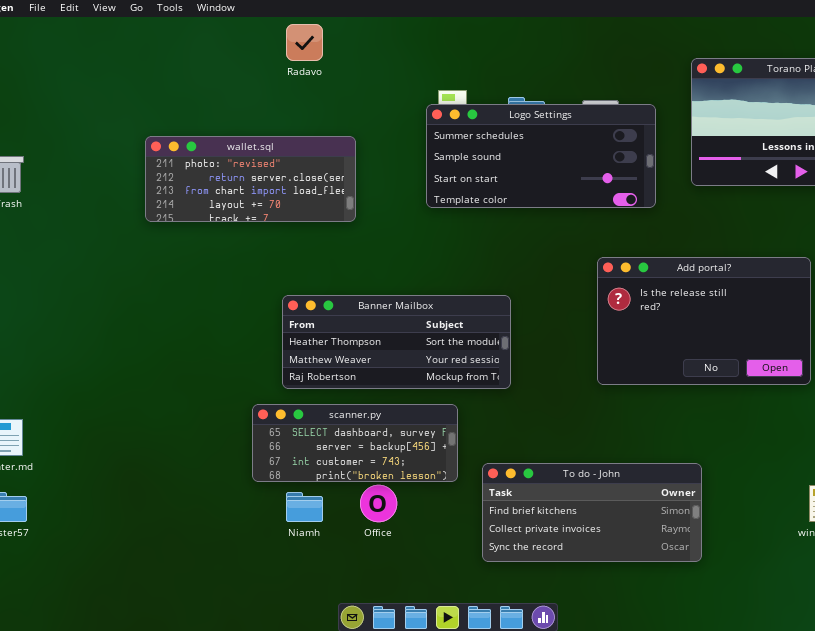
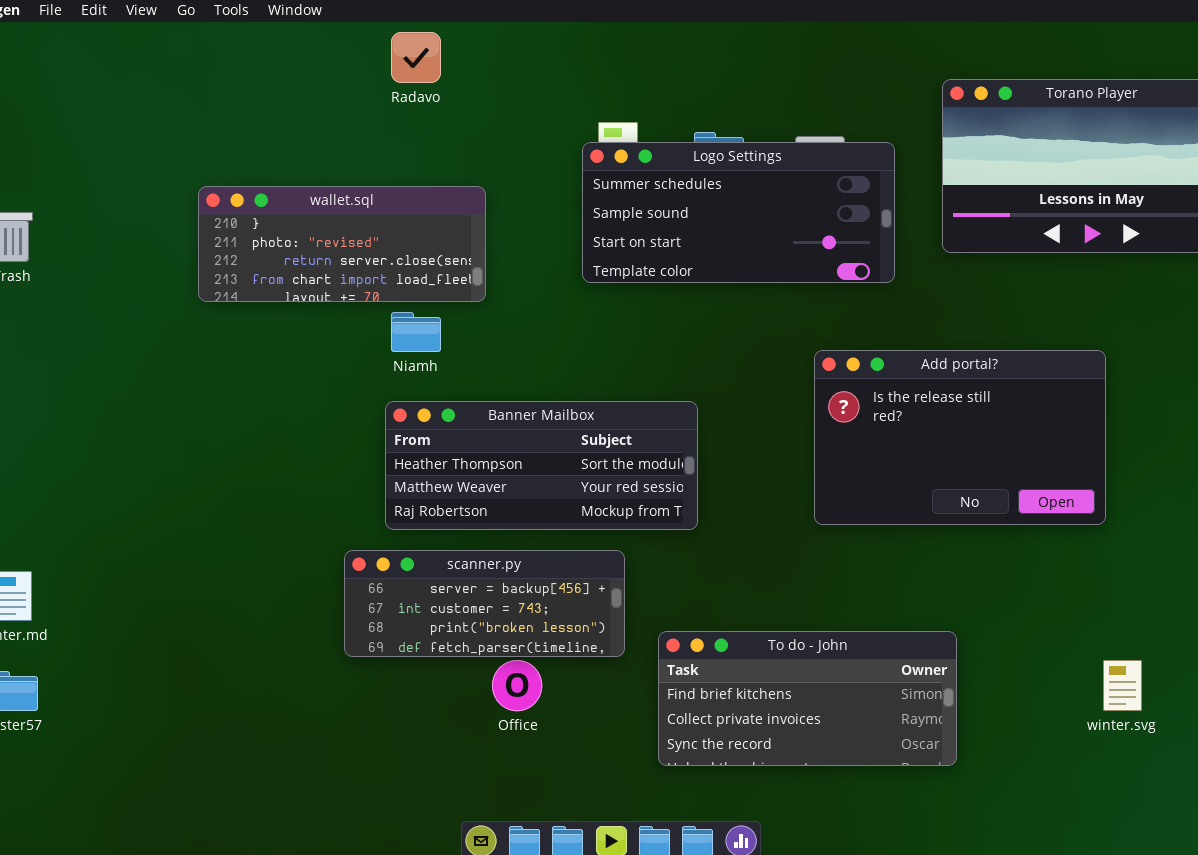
wallet.sql: [145,136,356,222] -> [198,186,486,302], scrolled up 1 row
scanner.py: [252,404,458,482] -> [344,550,625,657], scrolled down 1 row
Niamh: [286,492,323,522] -> [391,312,441,352], moved

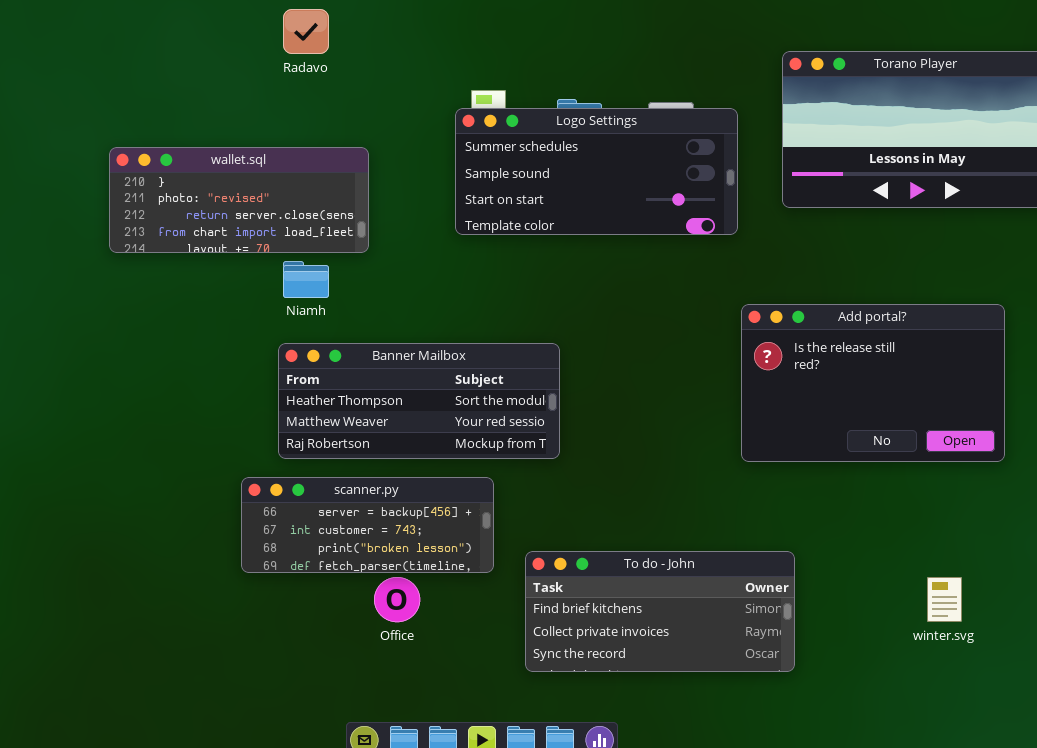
Add portal?: [814,350,1106,525] -> [741,304,1005,462], moved

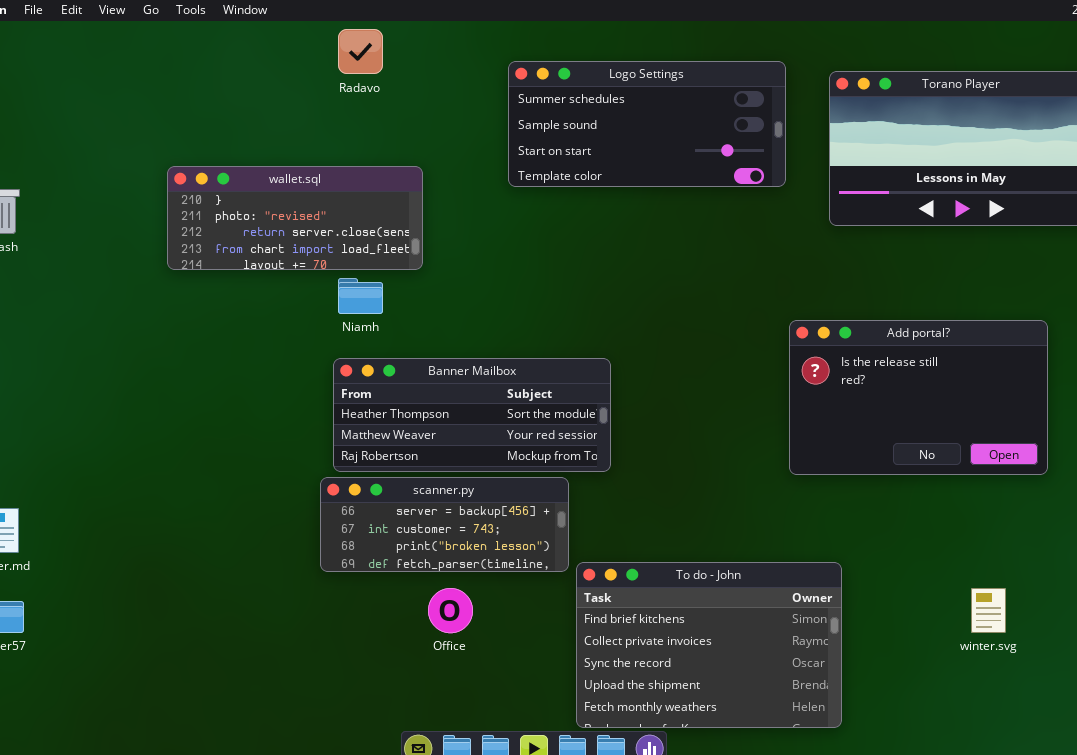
Logo Settings: [455,108,738,235] -> [508,61,786,187], moved
scanner.py: [241,477,494,573] -> [320,477,569,572], moved
To do - John: [525,551,795,672] -> [576,562,842,728], resized

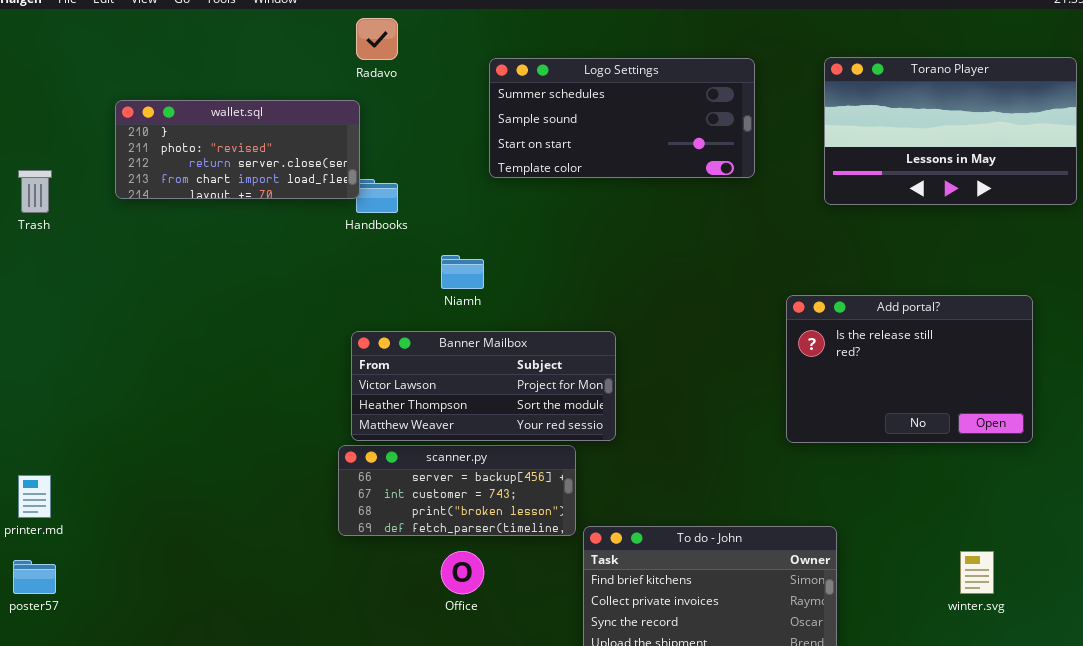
Logo Settings: [508,61,786,187] -> [489,58,755,178], moved
wallet.sql: [167,166,423,270] -> [115,100,360,199], moved
Niamh: [338,278,383,314] -> [441,255,484,289], moved
Banner Mailbox: [333,358,611,472] -> [351,331,616,441], scrolled up 1 row

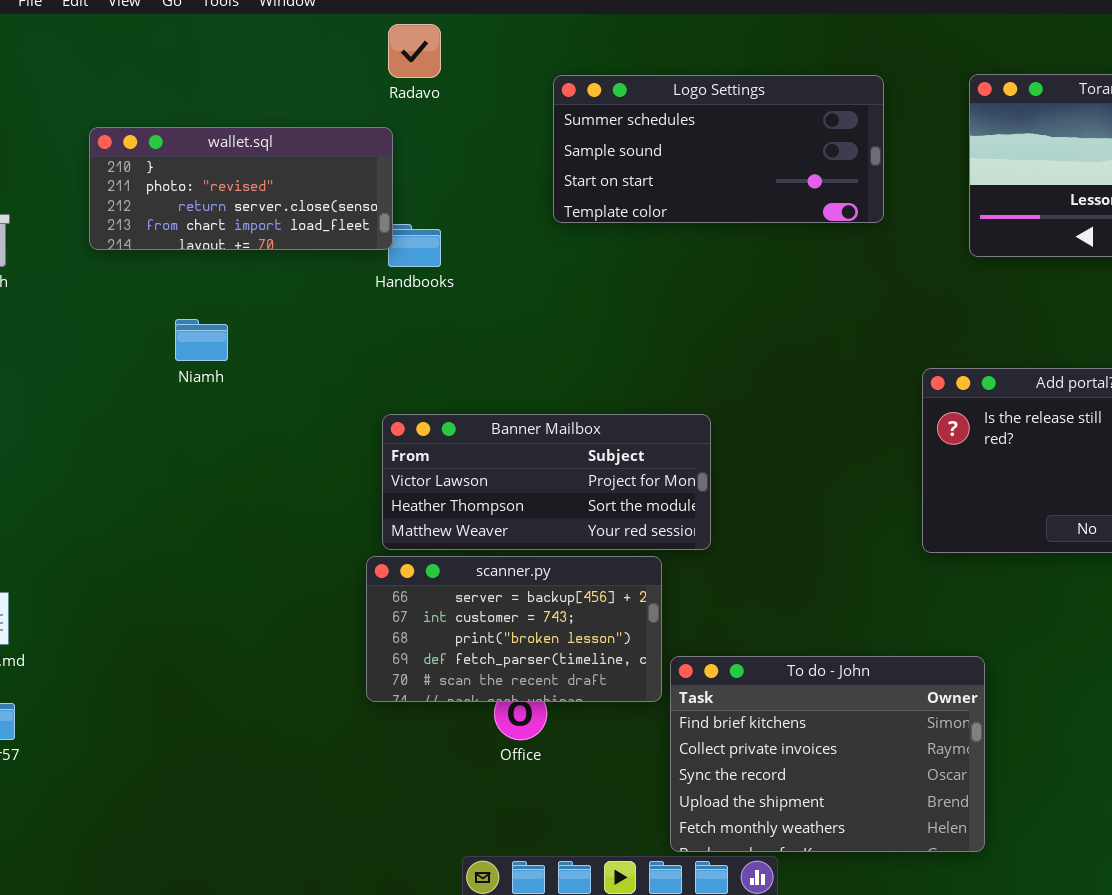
Niamh: [441,255,484,289] -> [175,319,228,361], moved
scanner.py: [338,445,576,536] -> [366,556,662,702], resized

